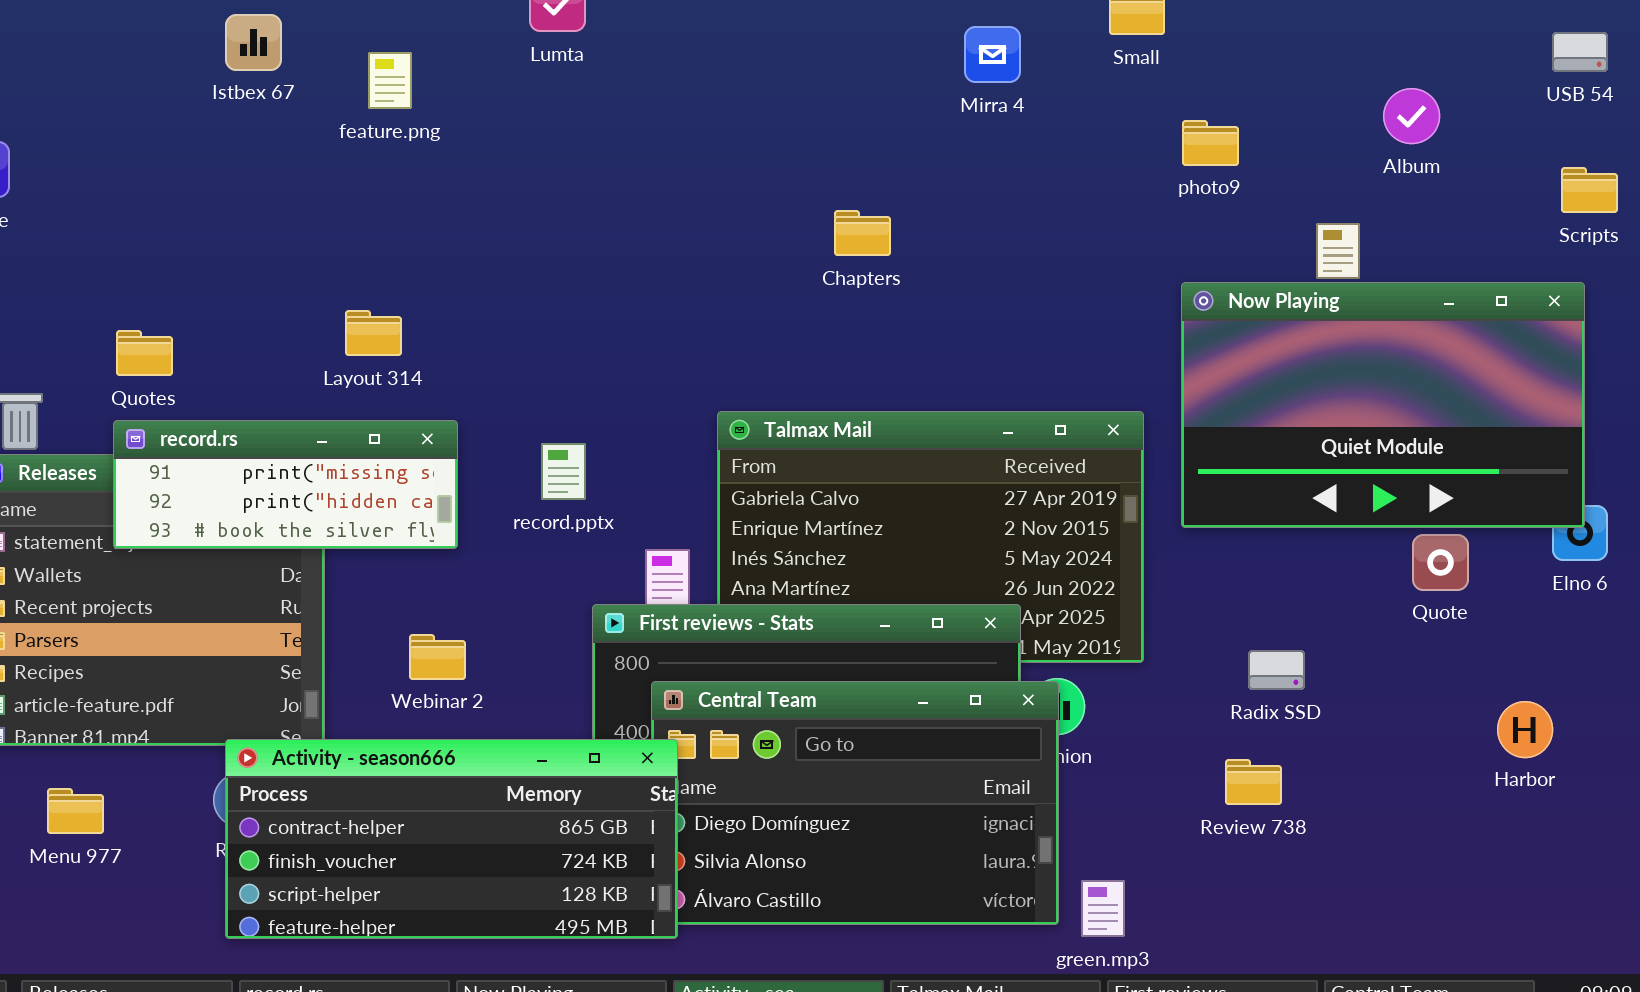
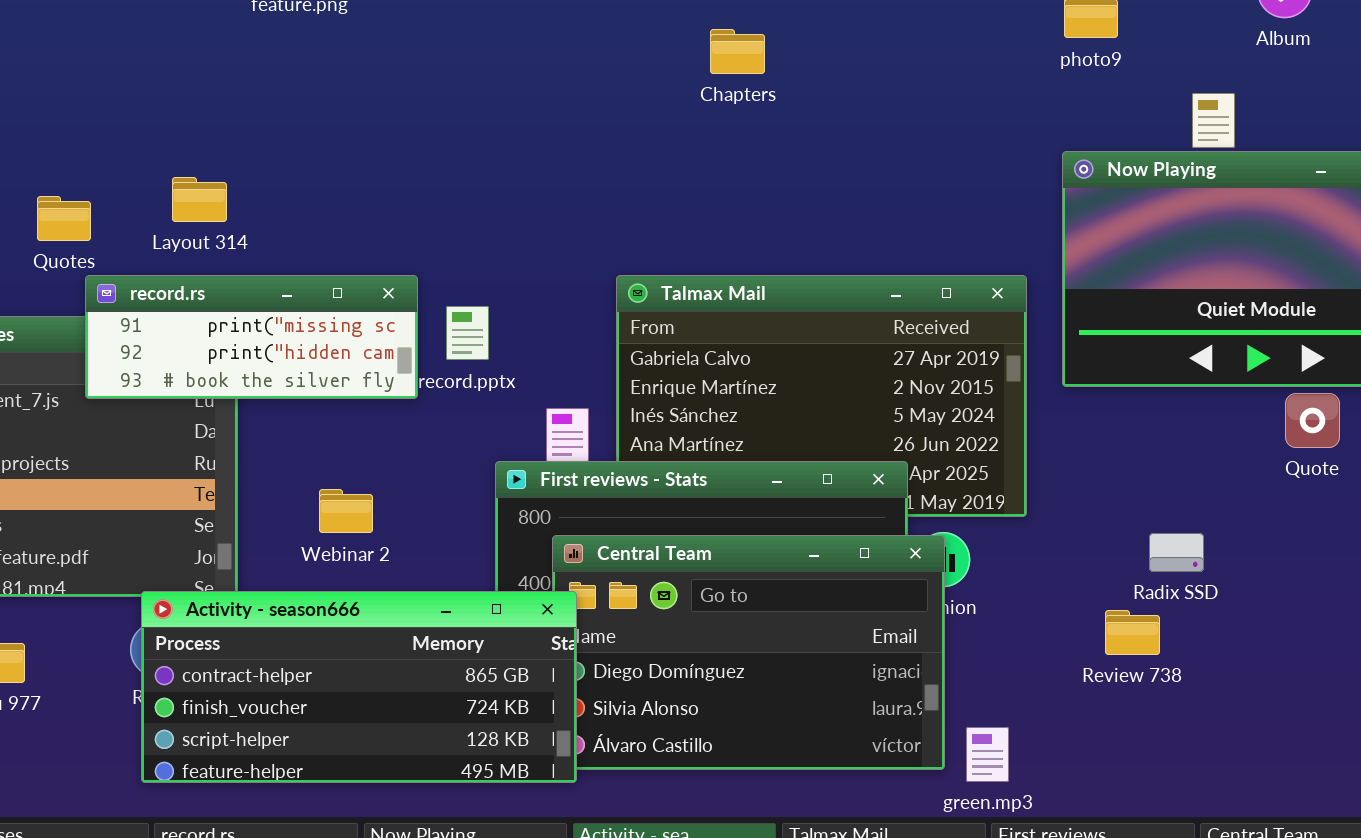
Chapters: [834,210,891,256] -> [710,29,765,74], moved
Layout 314: [345,310,402,356] -> [172,177,227,222], moved
record.rs: [113,420,458,549] -> [85,275,418,399], moved
Radix SSD: [1248,650,1305,690] -> [1149,533,1204,572], moved

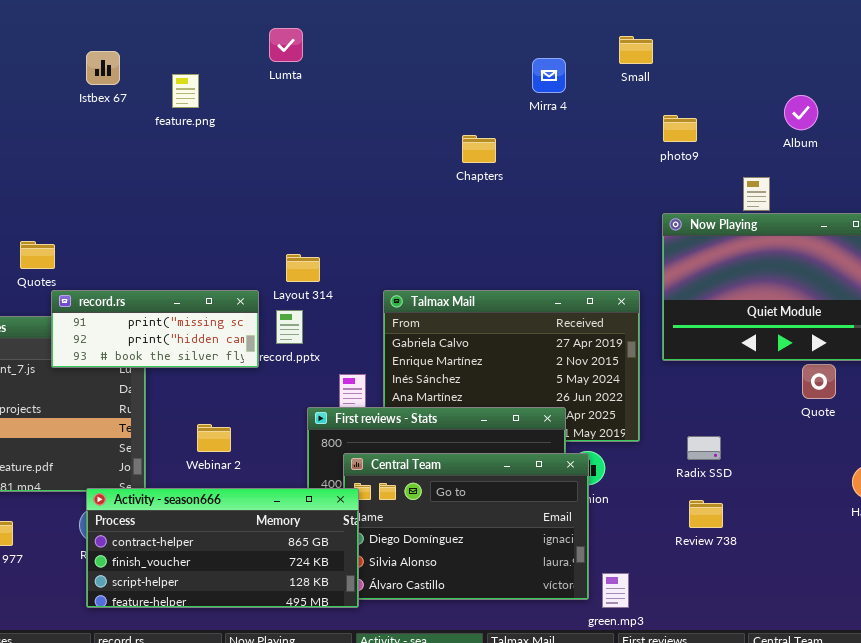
Chapters: [710,29,765,74] -> [462,135,496,163], moved
Layout 314: [172,177,227,222] -> [286,254,320,282], moved
Radix SSD: [1149,533,1204,572] -> [687,436,721,460], moved

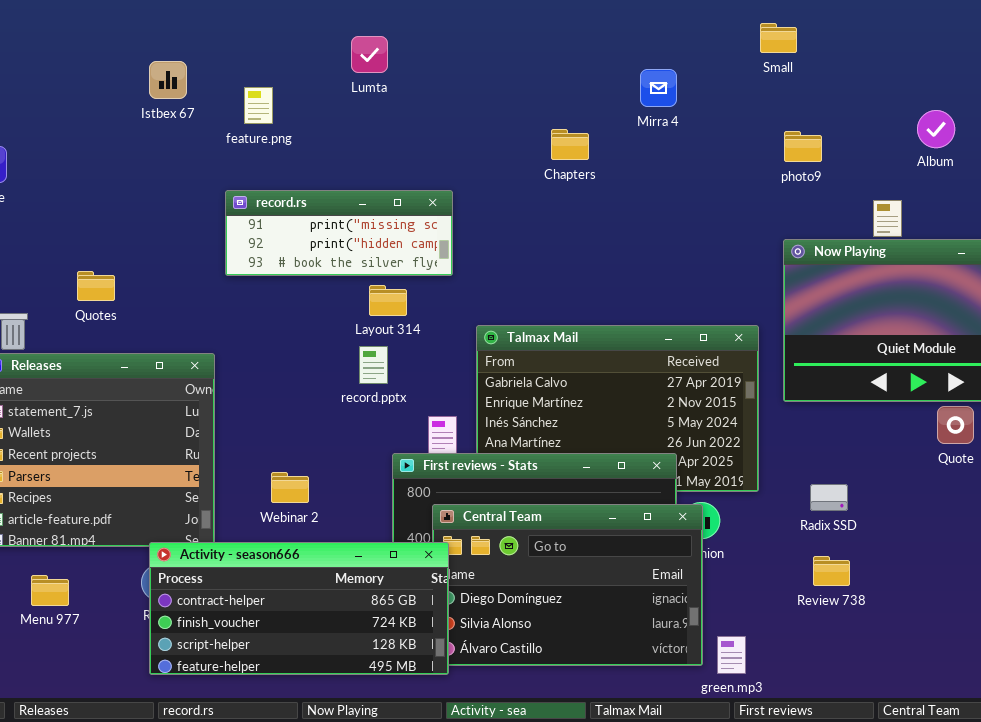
Small: [619,36,653,64] -> [760,23,797,53], moved
Chapters: [462,135,496,163] -> [551,129,589,160], moved
record.rs: [51,290,259,368] -> [225,190,453,276], moved

